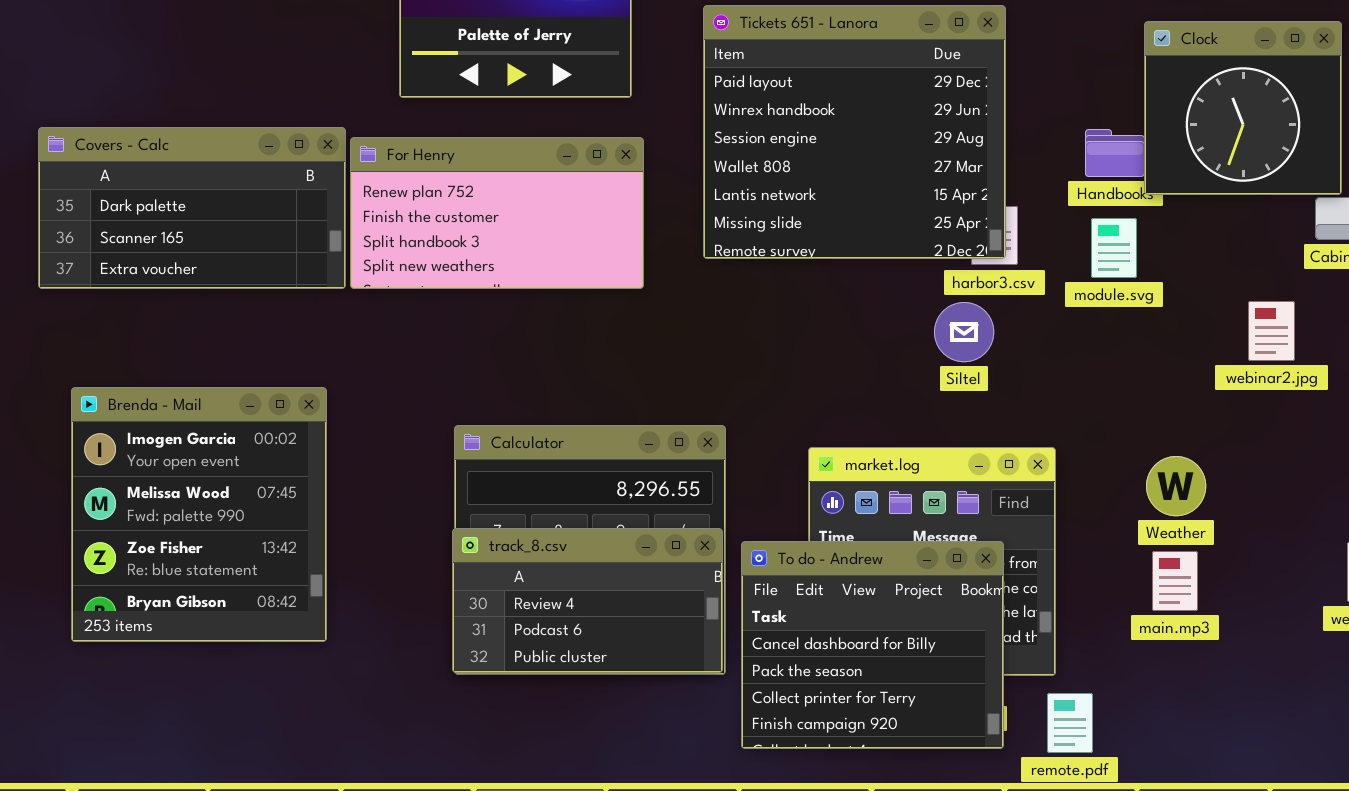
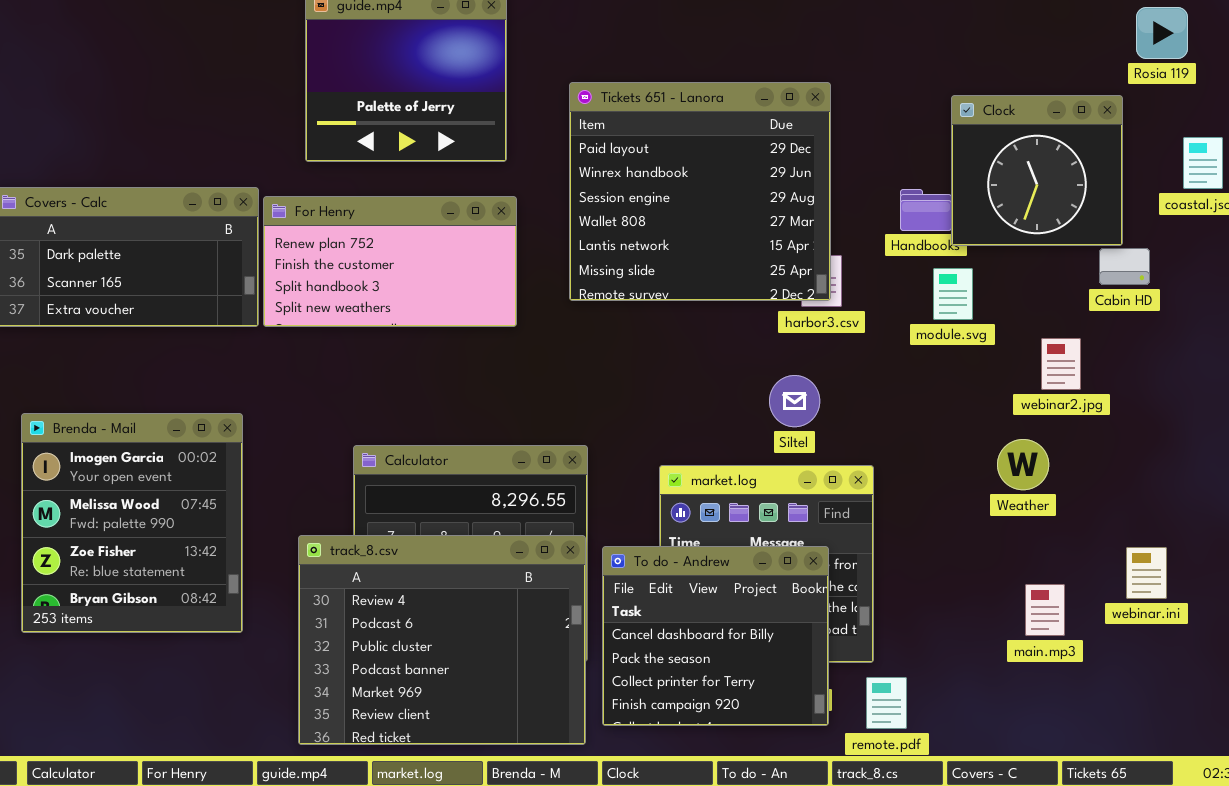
module.svg: [1091,218,1137,278] -> [933,268,973,320], moved
Siltel: [934,302,994,362] -> [769,375,820,427], moved
Weather: [1146,456,1206,516] -> [997,439,1049,490], moved
track_8.csv: [452,528,723,673] -> [298,535,586,745], resized
main.mp3: [1152,551,1198,611] -> [1025,584,1065,636], moved

